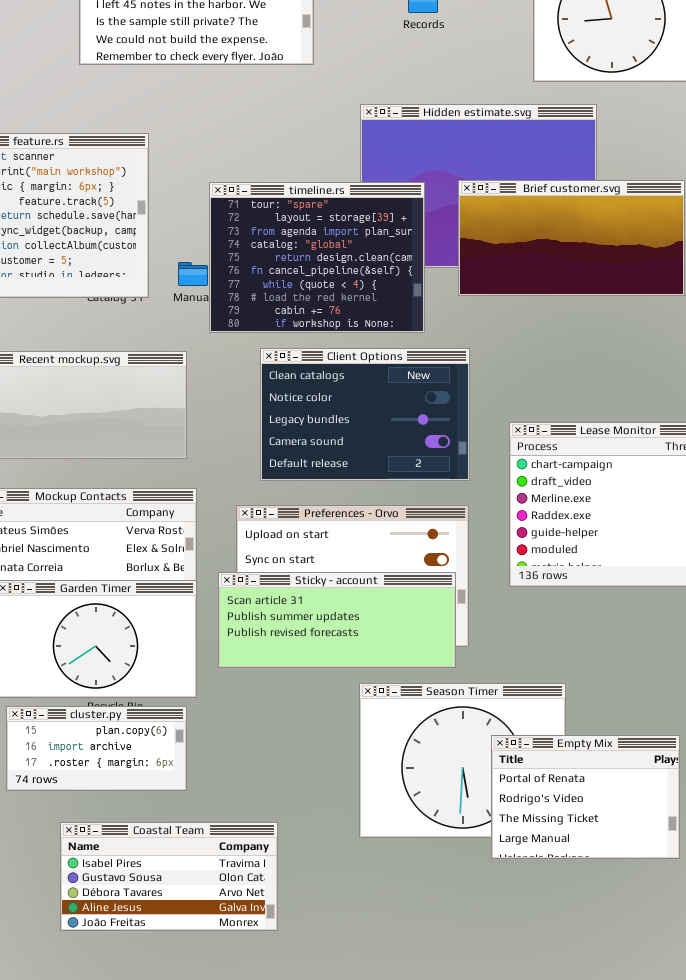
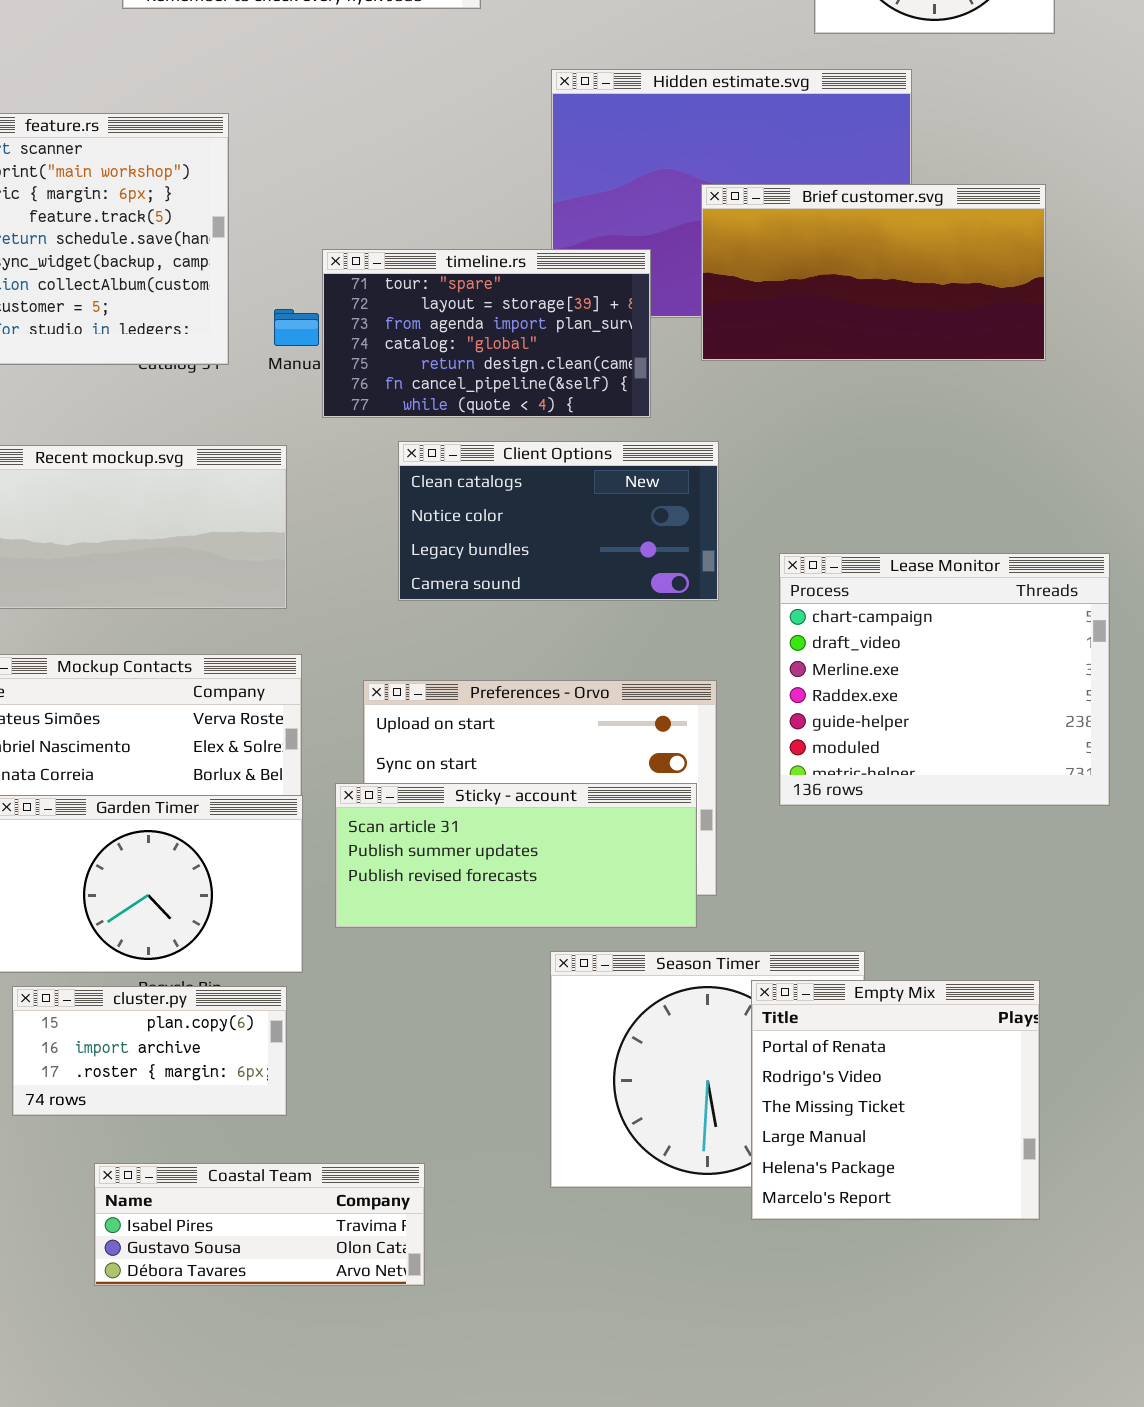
timeline.rs: [209,182,425,333] -> [322,249,651,418], resized
Client Options: [260,348,470,481] -> [398,441,719,601], resized
Empty Mix: [491,735,680,859] -> [751,980,1040,1220], resized
Coastal Team: [60,822,278,931] -> [94,1163,425,1286], resized

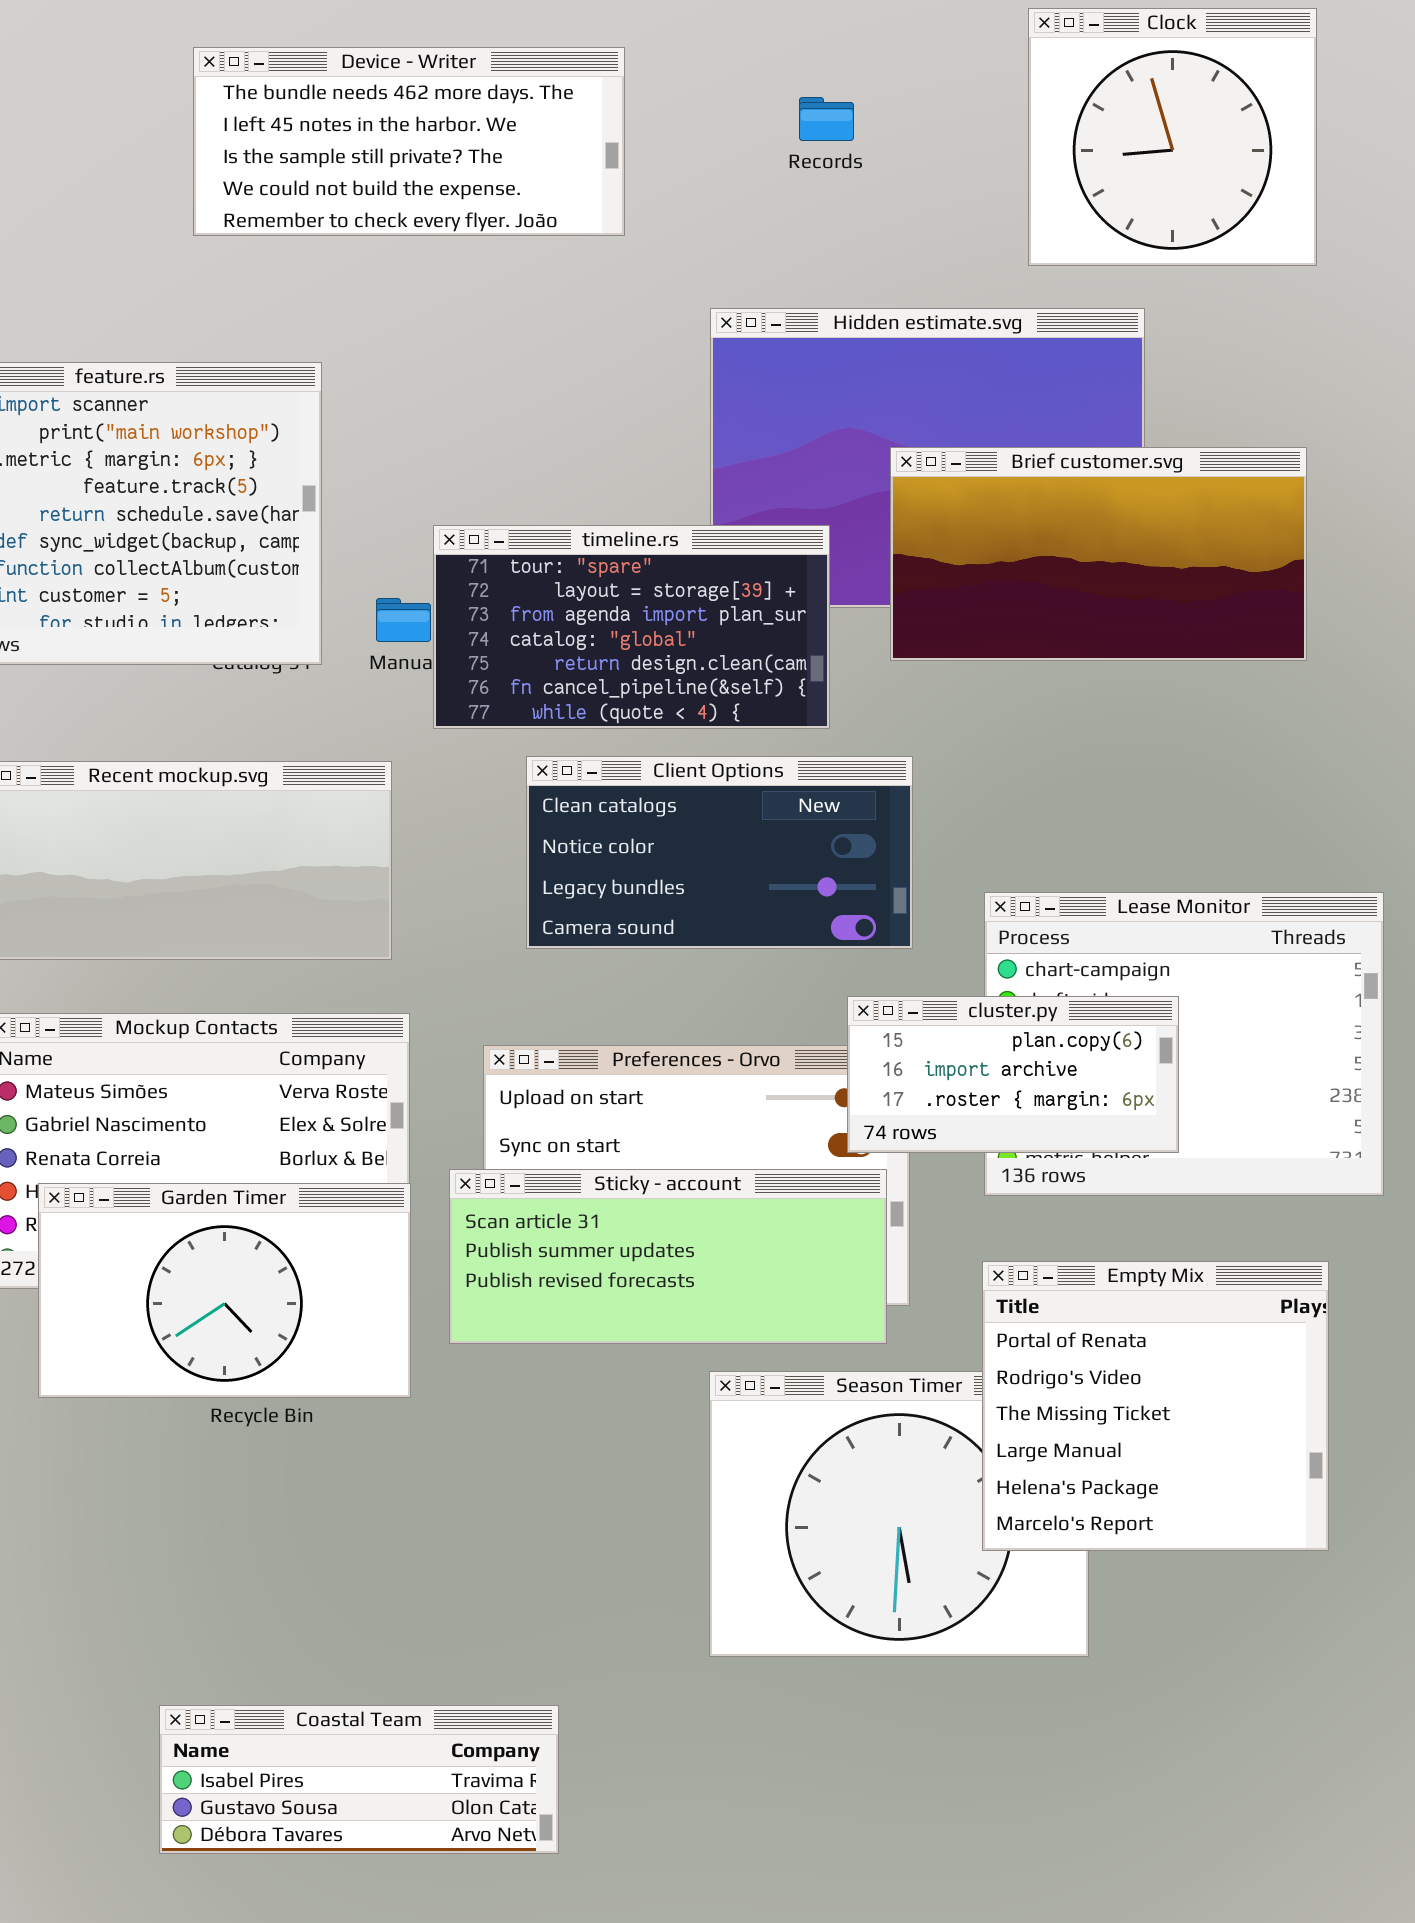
Empty Mix: [751,980,1040,1220] -> [982,1261,1329,1551], moved
cluster.py: [12,986,287,1116] -> [847,996,1179,1153], moved
Coastal Team: [94,1163,425,1286] -> [159,1705,559,1854], moved

